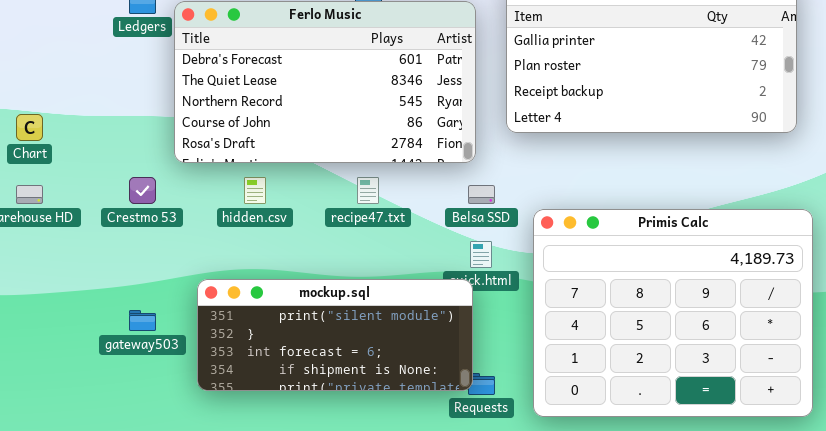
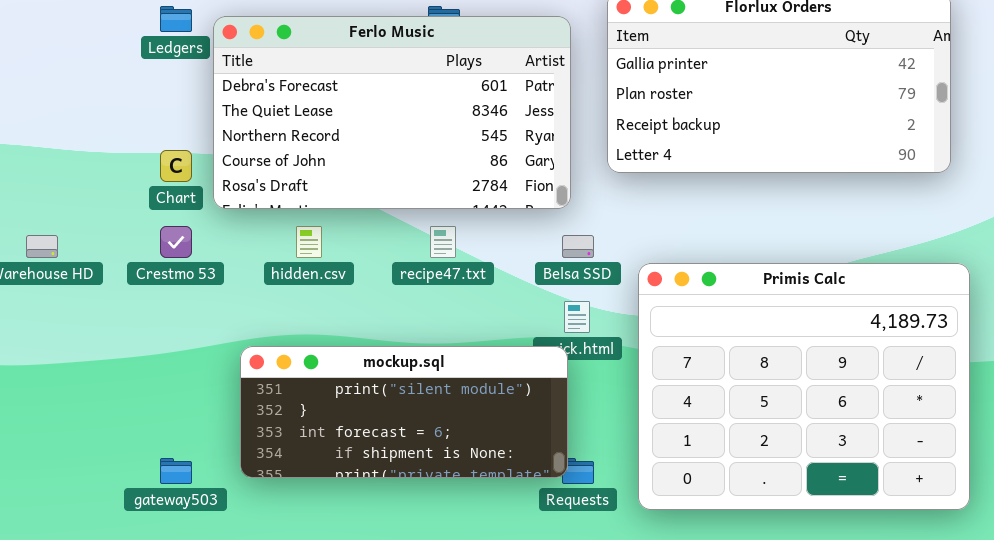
Chart: [16,114,43,141] -> [160,150,192,182], moved
gateway503: [129,310,156,331] -> [160,458,192,484], moved

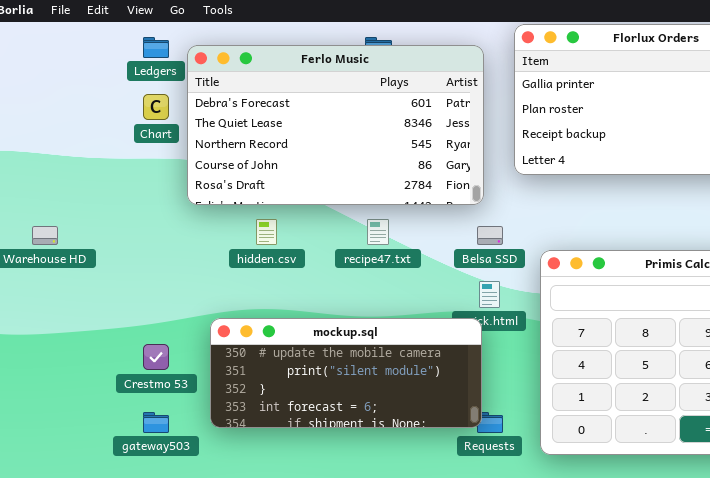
Chart: [160,150,192,182] -> [143,94,169,120], moved
Crestmo 53: [160,226,192,258] -> [143,344,169,370], moved
mockup.sql: [240,346,568,478] -> [210,318,482,428], scrolled up 1 row

